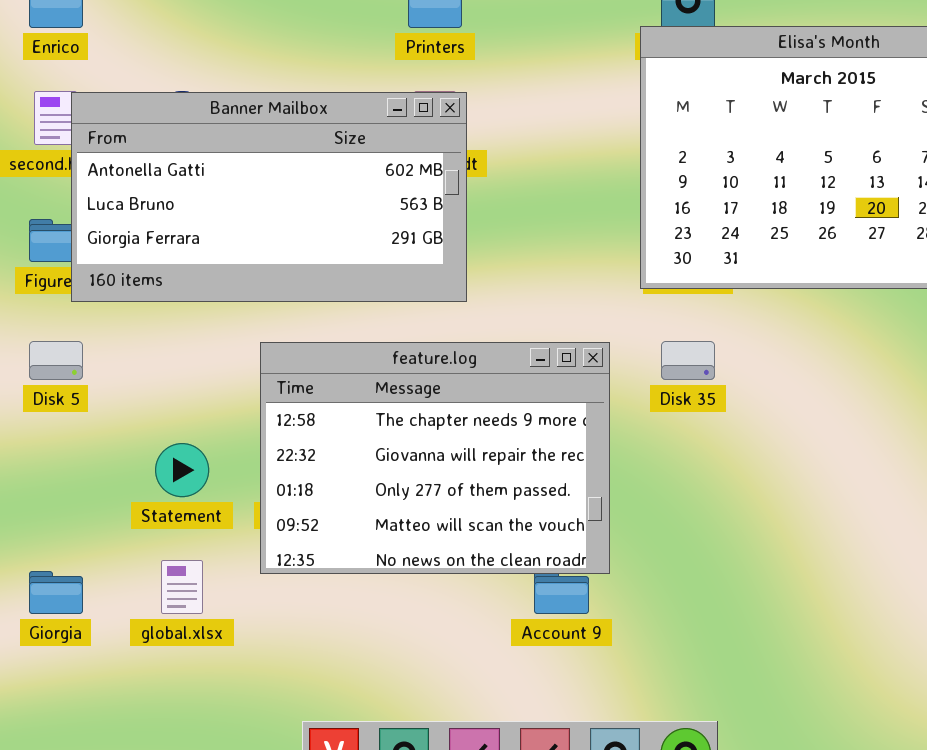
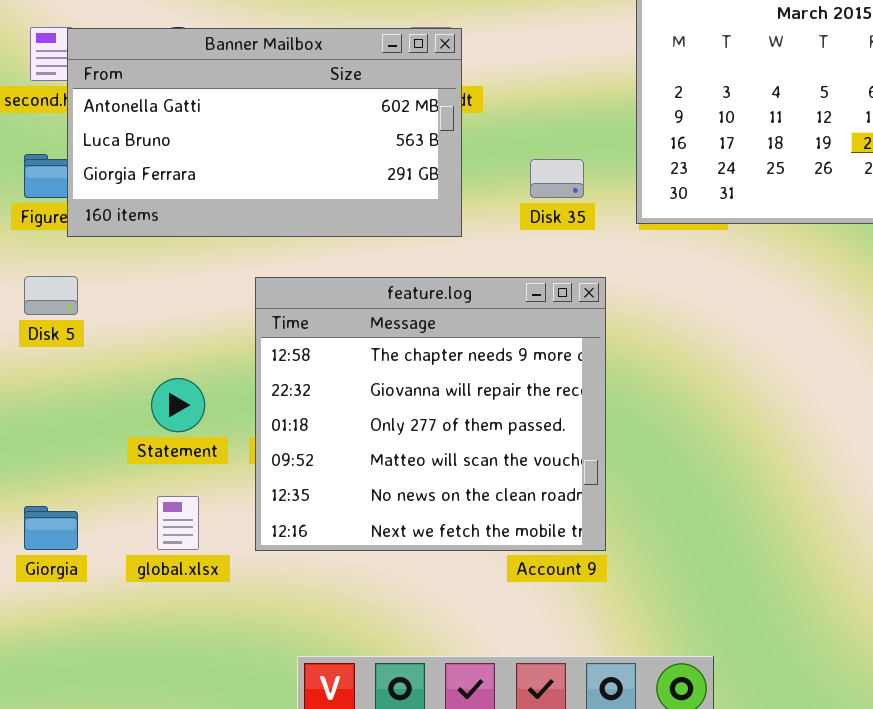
Disk 35: [661,341,715,380] -> [530,159,584,198], moved
feature.log: [260,342,610,574] -> [255,277,606,551], resized

